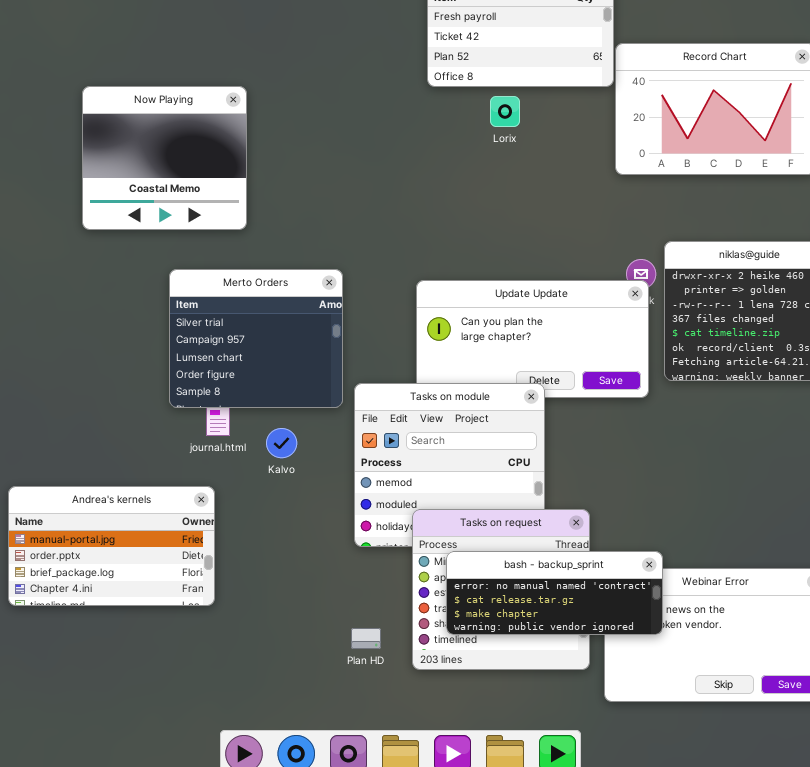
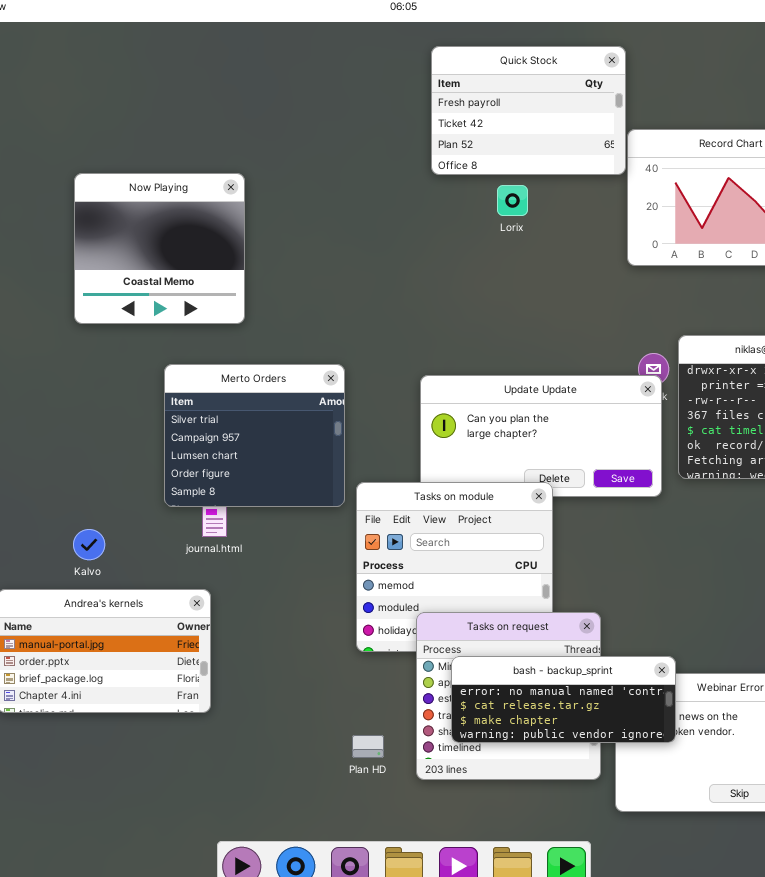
Kalvo: [266,428,297,458] -> [73,529,105,560], moved

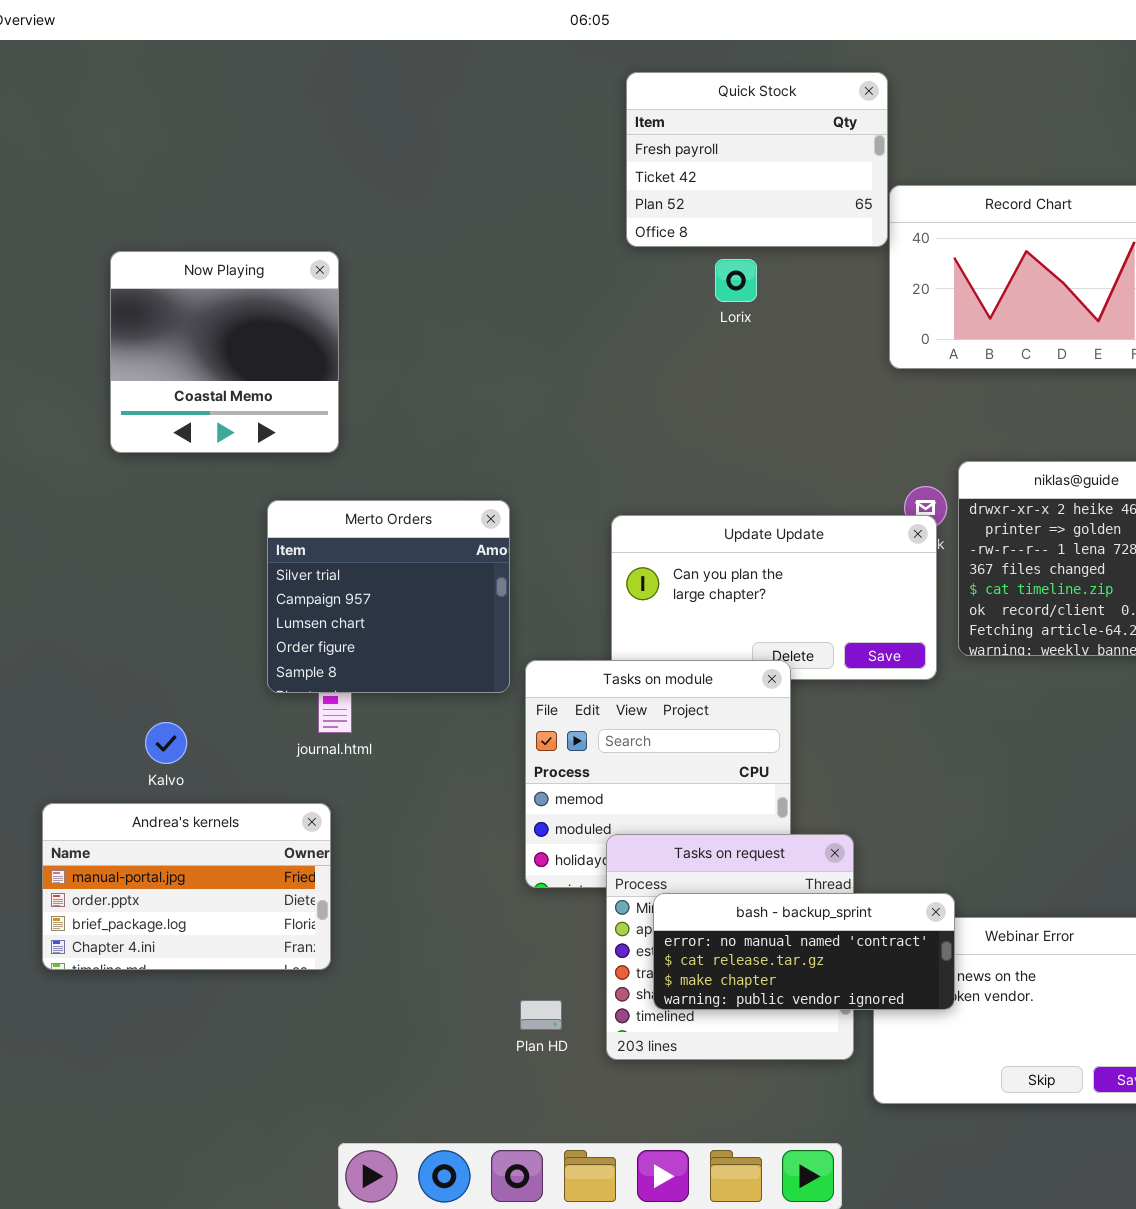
Now Playing: [74,173,245,324] -> [110,251,339,453], moved

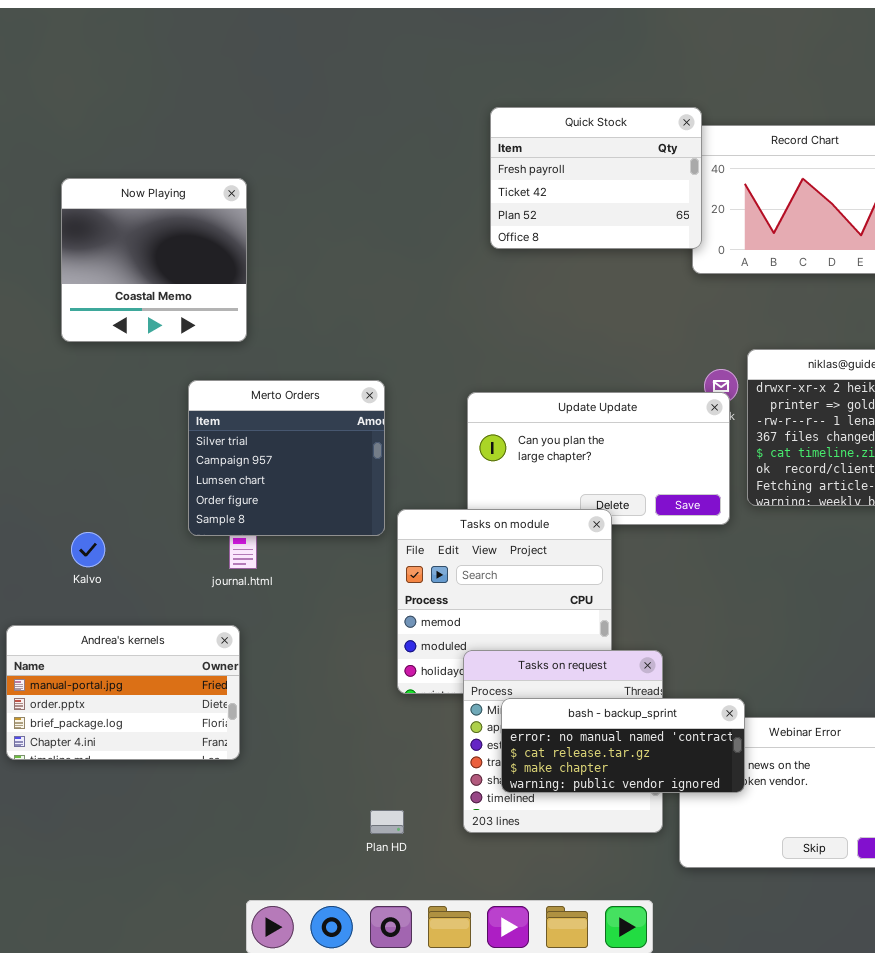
Quick Stock: [626,72,888,247] -> [490,107,702,249], moved
Kalvo: [145,722,187,764] -> [71,532,105,567], moved
Plan HD: [520,1000,562,1030] -> [370,810,404,834], moved

